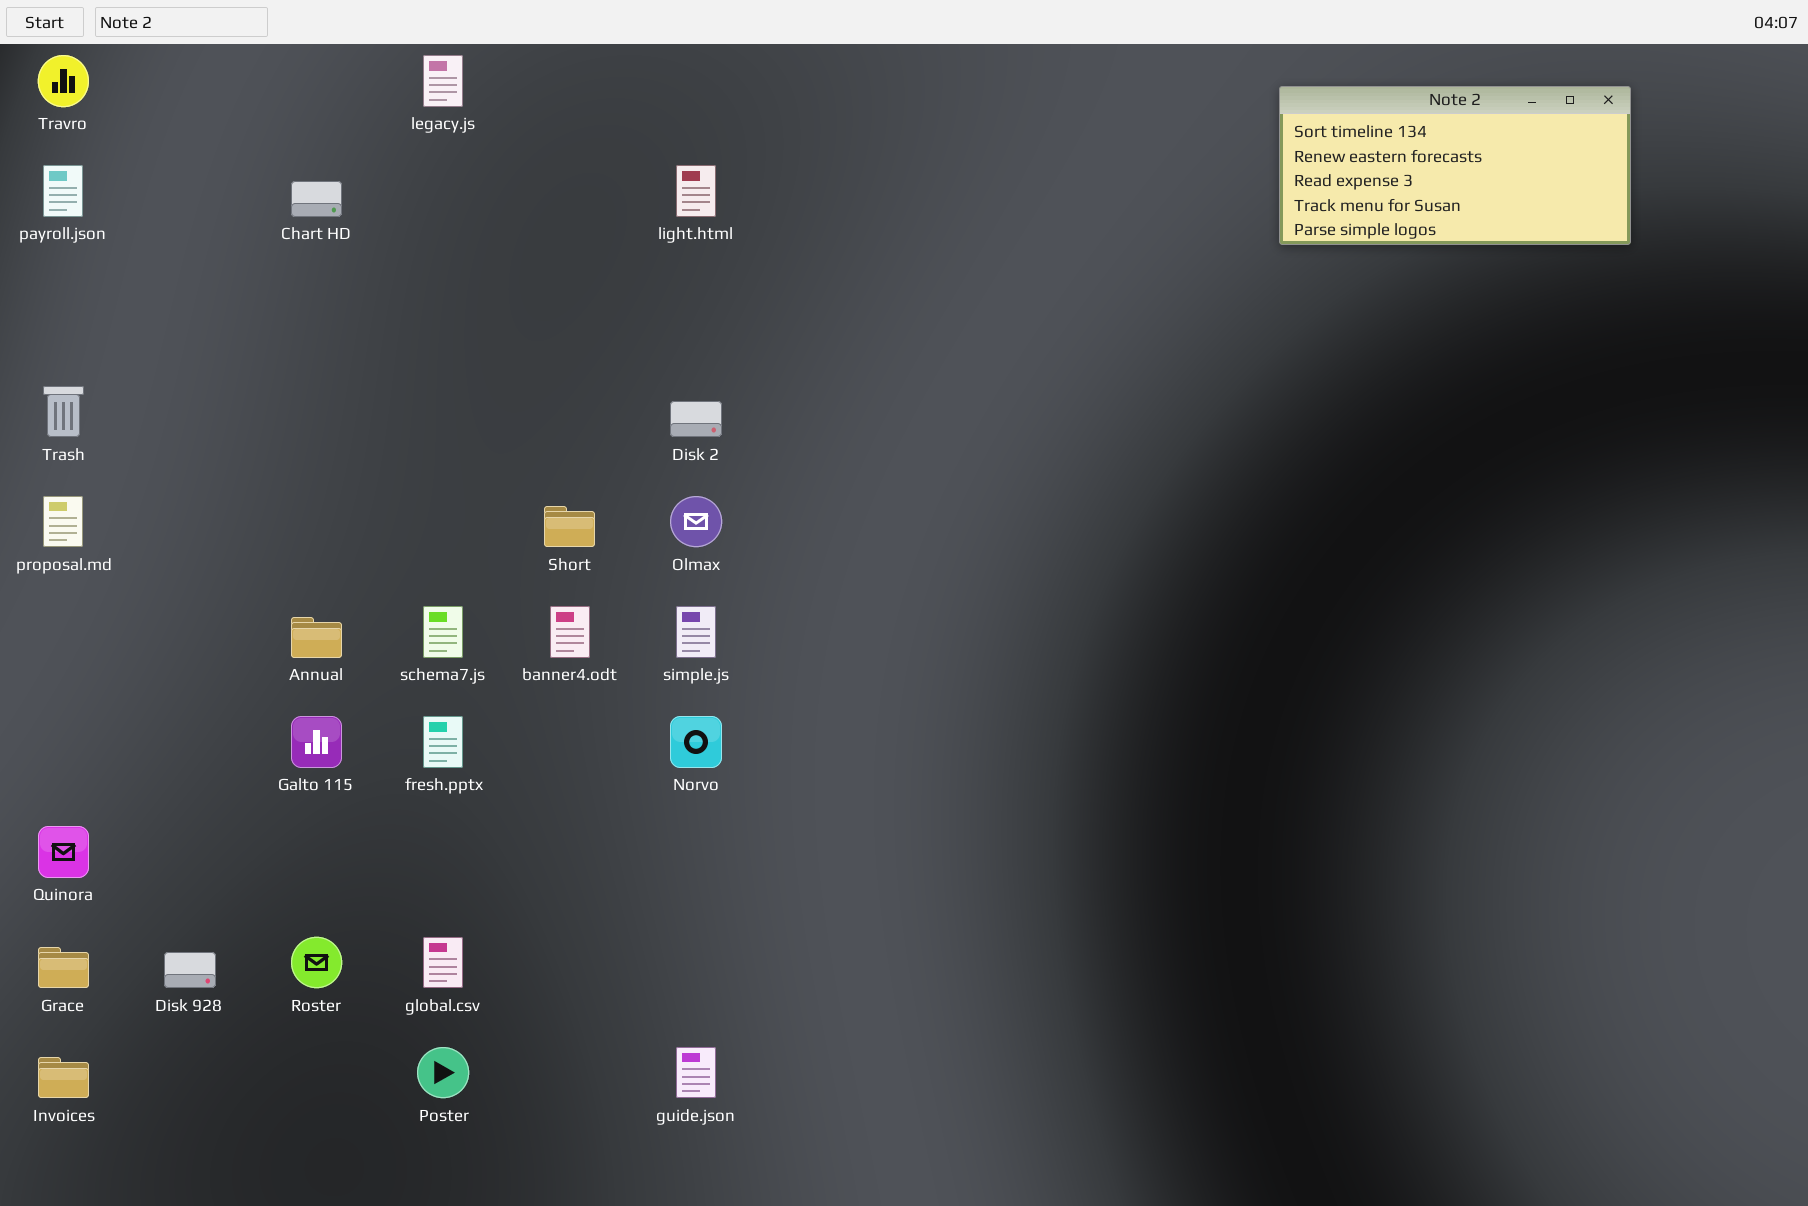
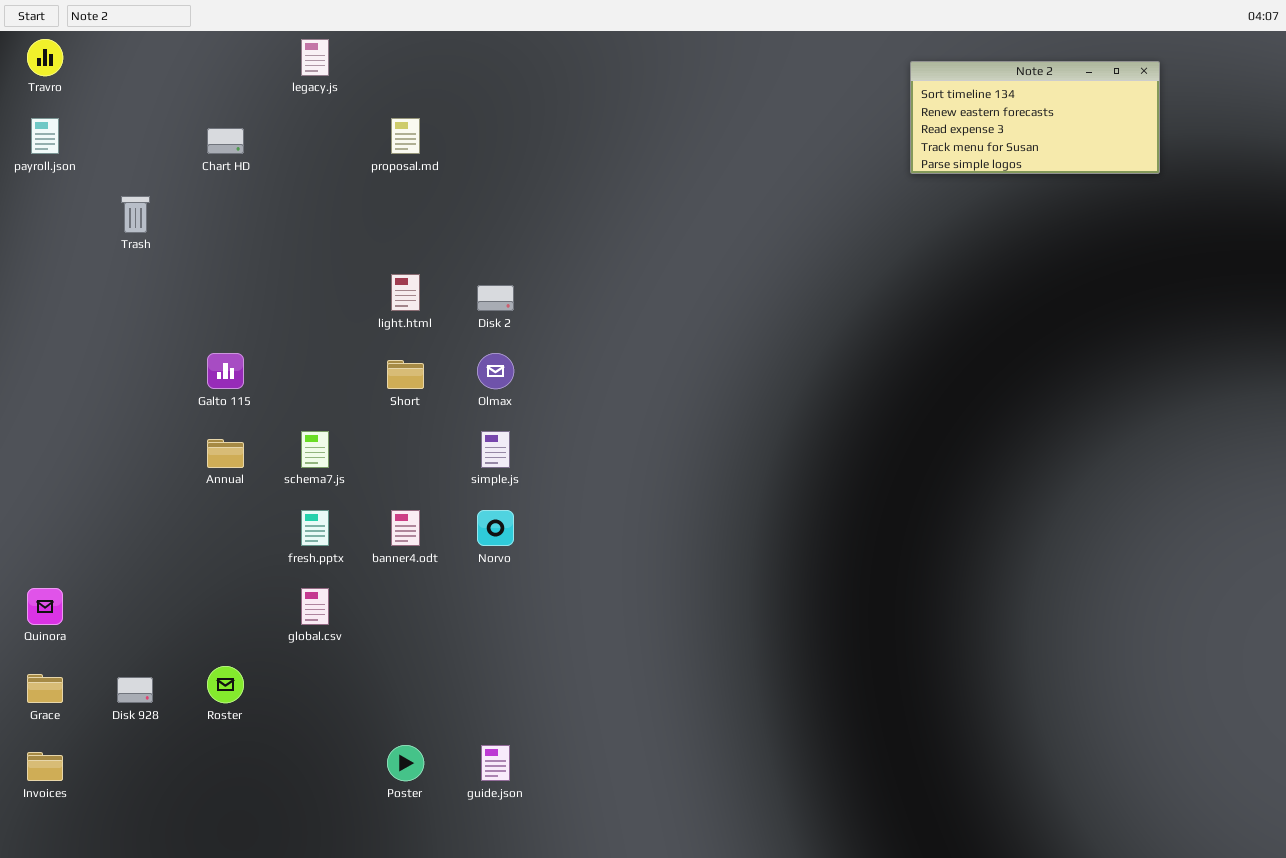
light.html: [676,165,716,217] -> [391,274,420,311], moved
Trash: [43,386,84,437] -> [121,196,150,233], moved
proposal.md: [43,496,83,547] -> [391,118,420,154], moved
banner4.odt: [550,606,590,658] -> [391,510,420,546], moved
Galto 115: [291,716,342,768] -> [207,353,244,389], moved
global.csv: [423,937,463,988] -> [301,588,329,625], moved
Poster: [417,1047,469,1098] -> [387,745,424,781], moved

